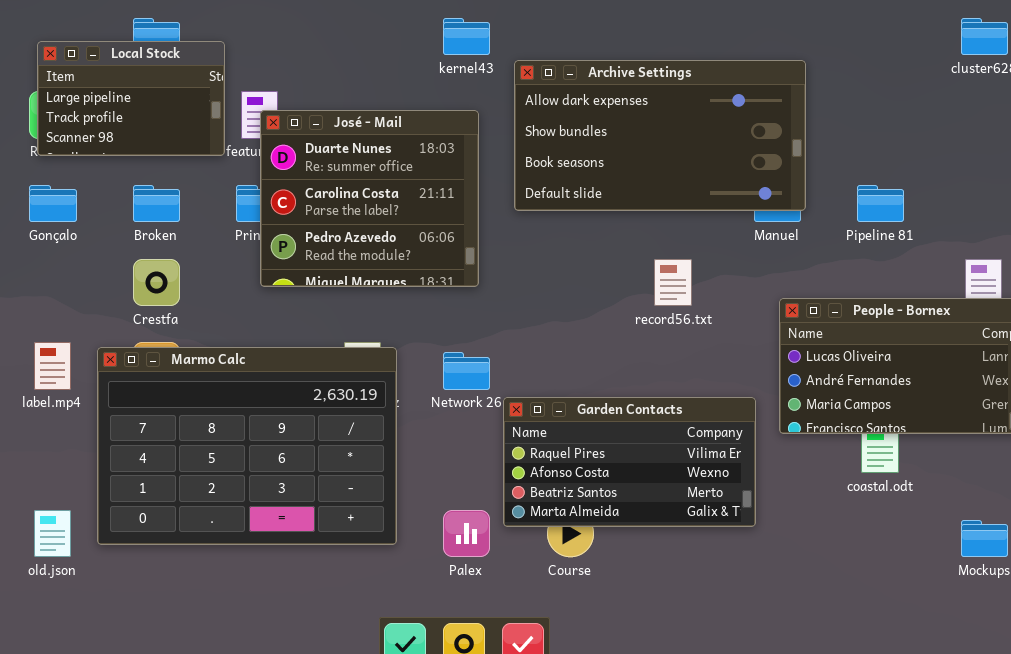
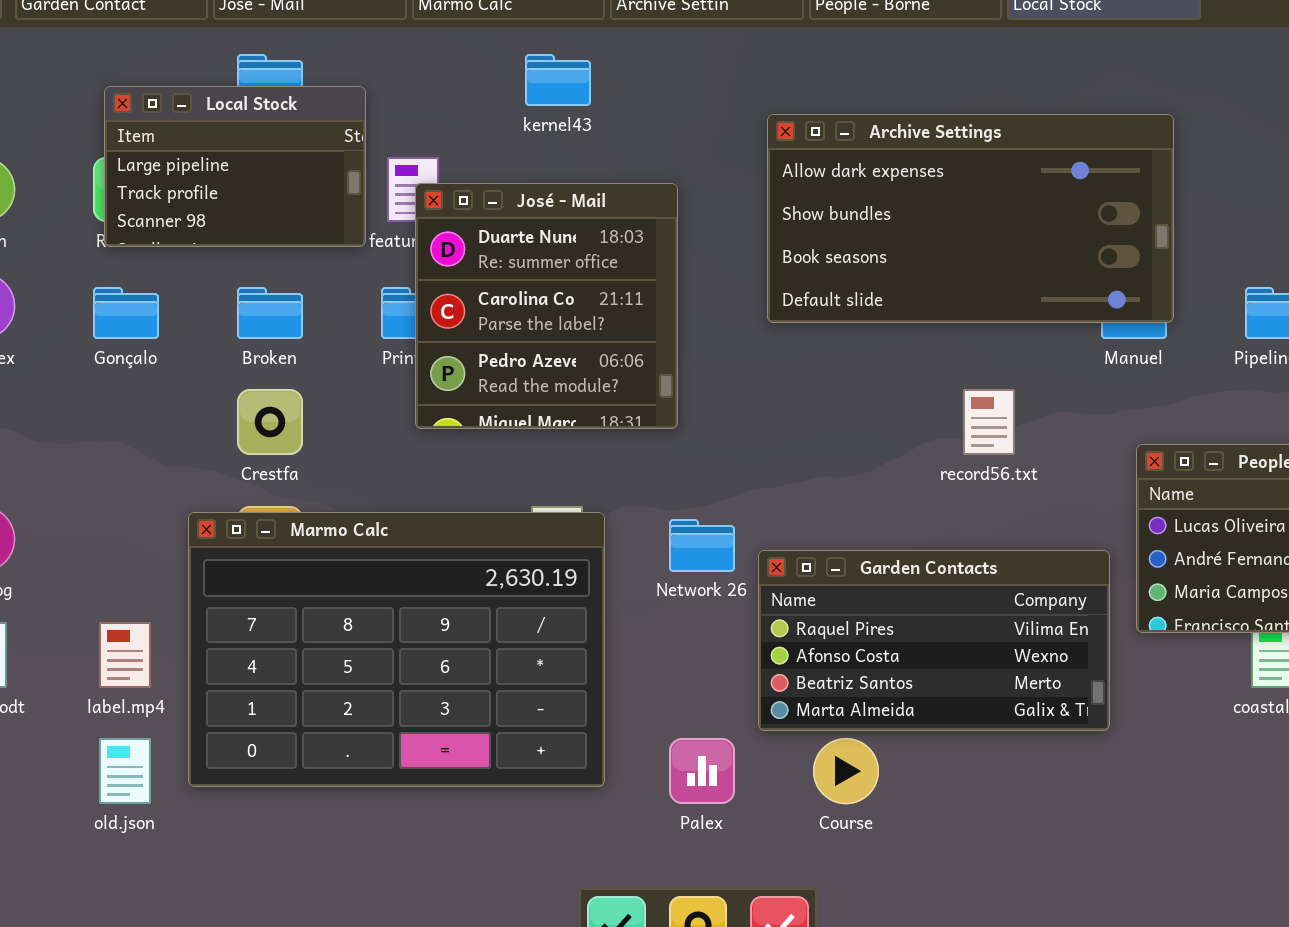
kernel43: [443,18,490,55] -> [525,54,591,106], moved
José - Mail: [260,110,479,287] -> [415,183,678,429], resized
label.mp4: [34,342,71,390] -> [99,622,151,688], moved
Garden Contacts: [503,397,756,527] -> [758,550,1110,731], moved

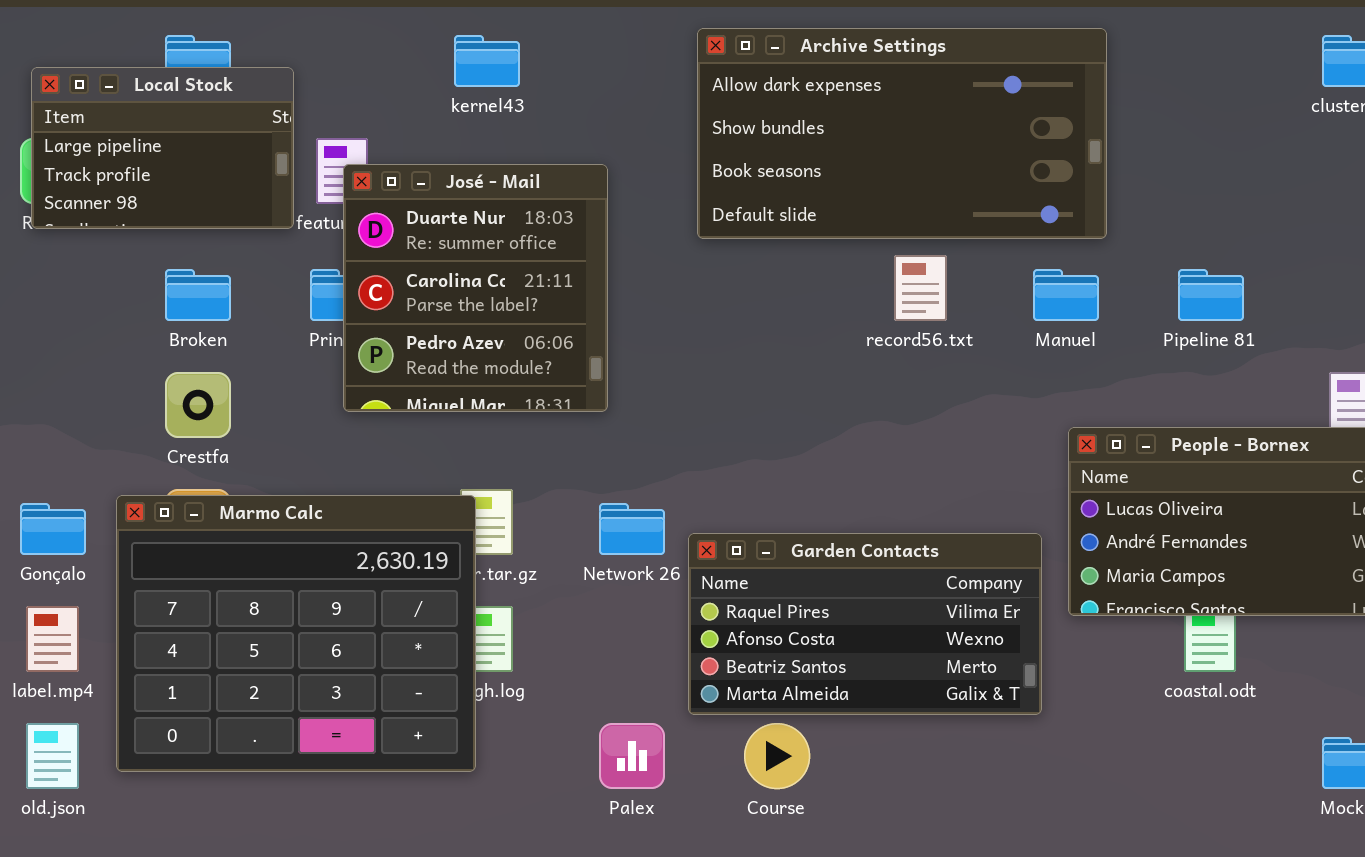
Archive Settings: [767,114,1174,323] -> [697,28,1107,239], moved
Gonçalo: [93,287,159,339] -> [20,503,86,555], moved
record56.txt: [963,389,1015,455] -> [894,255,947,321], moved
Marmo Calc: [188,512,605,787] -> [116,495,476,772], resized

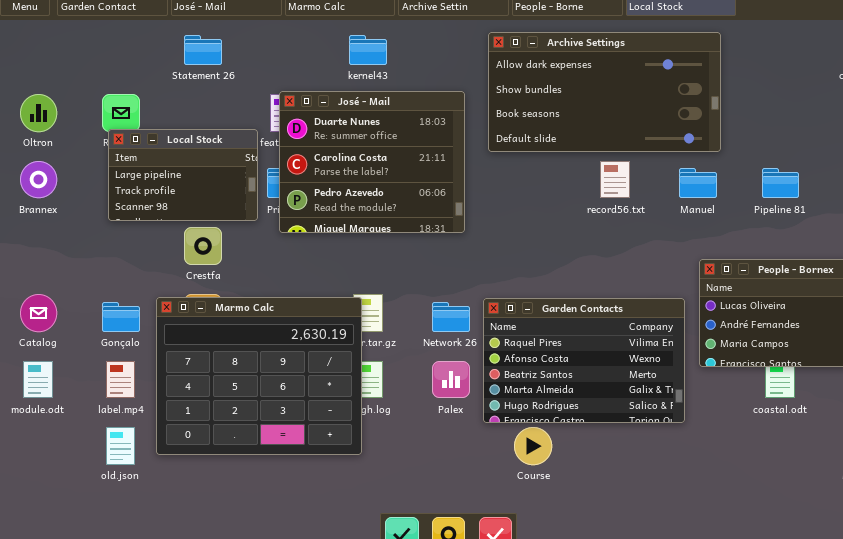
Local Stock: [31,67,294,229] -> [108,129,258,221], moved
José - Mail: [343,164,608,412] -> [279,91,465,233], moved, resized
Garden Contacts: [688,533,1042,715] -> [483,298,685,423], resized
Palex: [599,723,665,789] -> [432,361,470,398], moved

